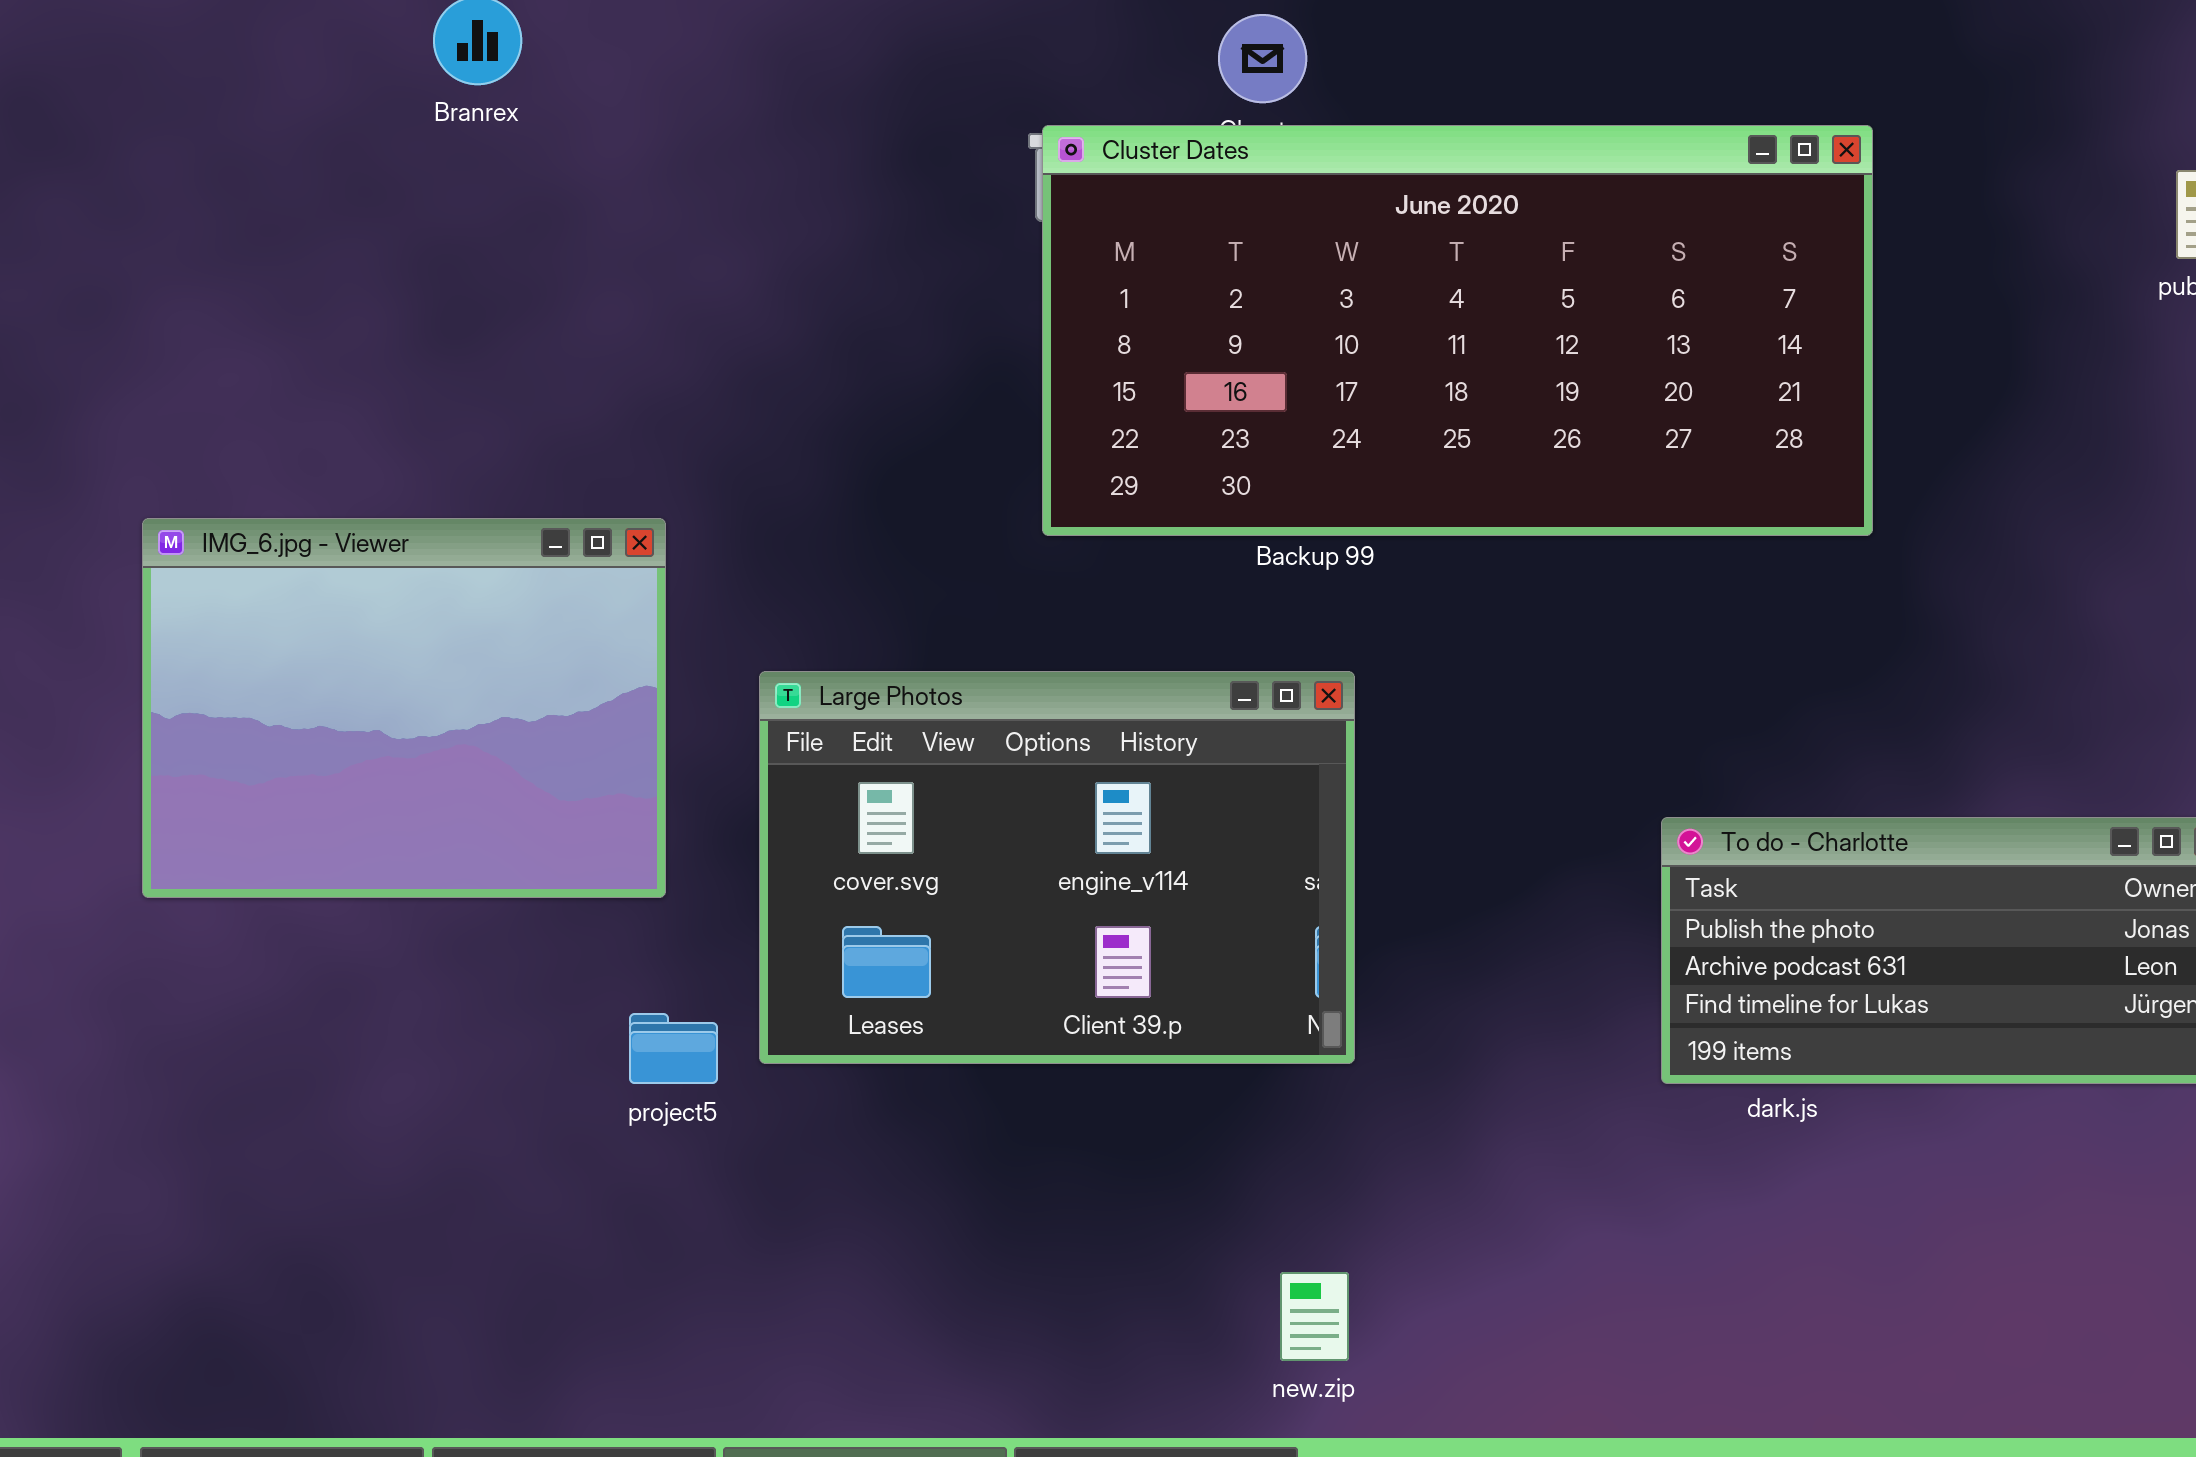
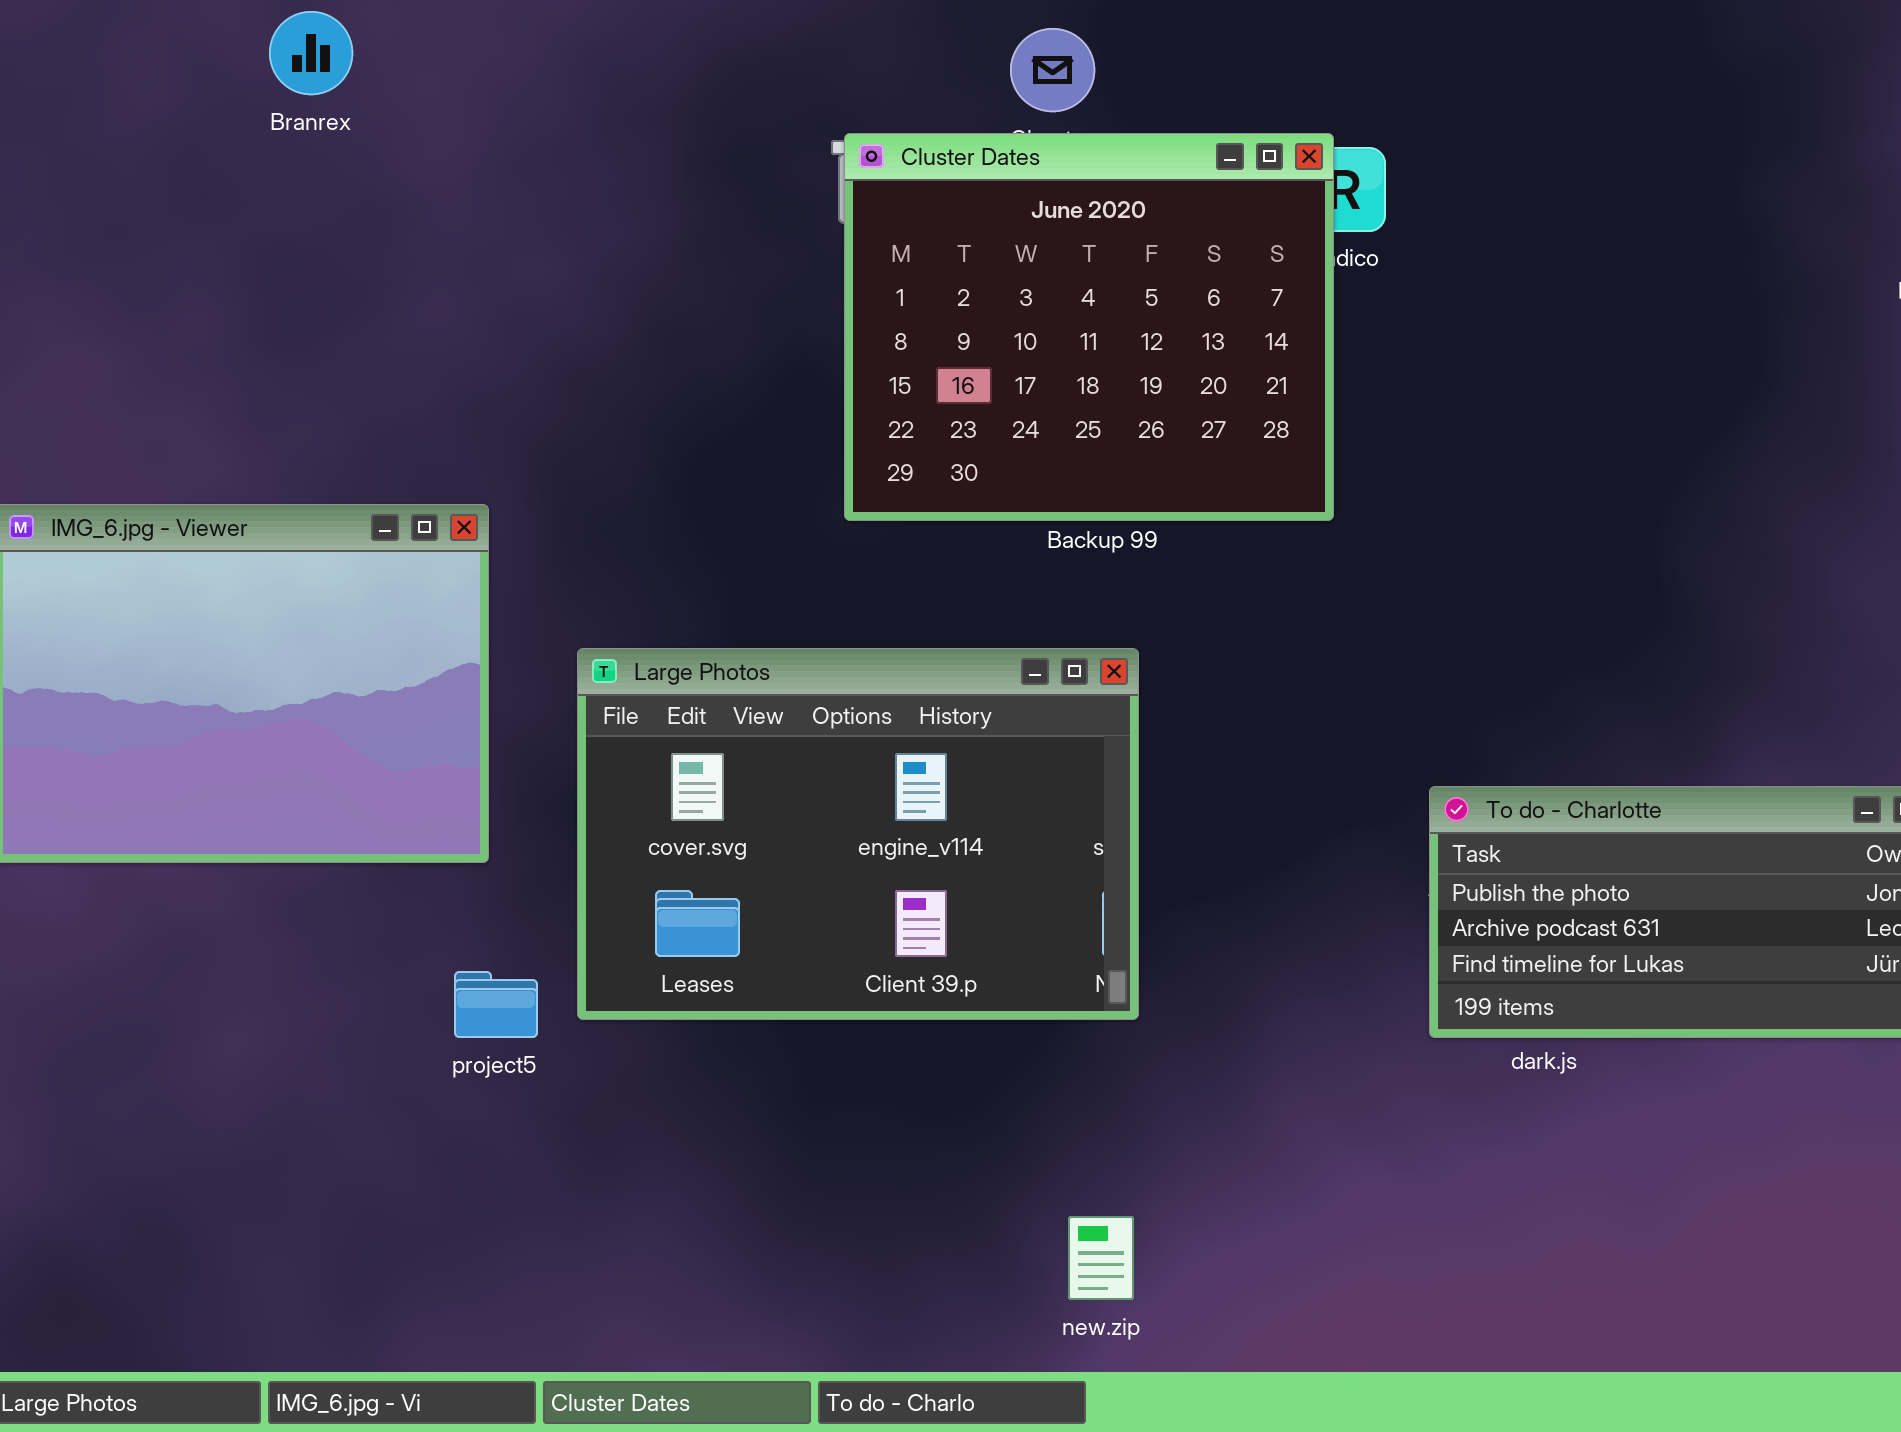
Cluster Dates: [1042,125,1873,536] -> [844,133,1334,521], resized

